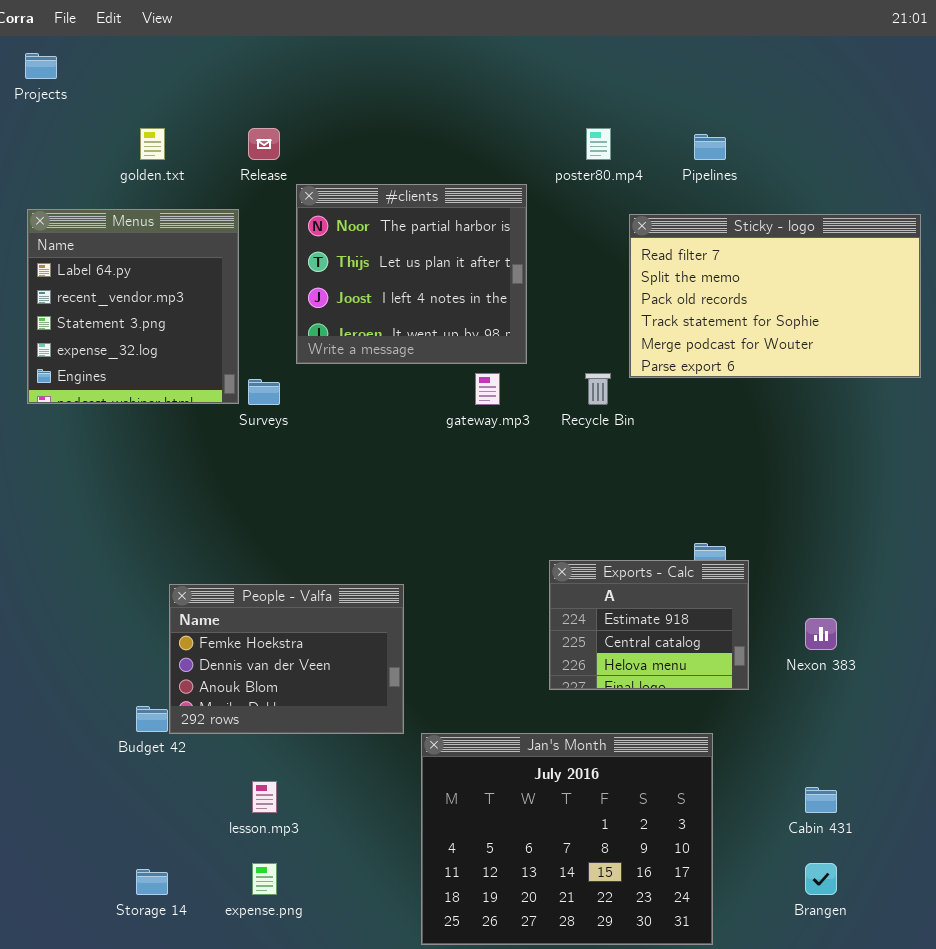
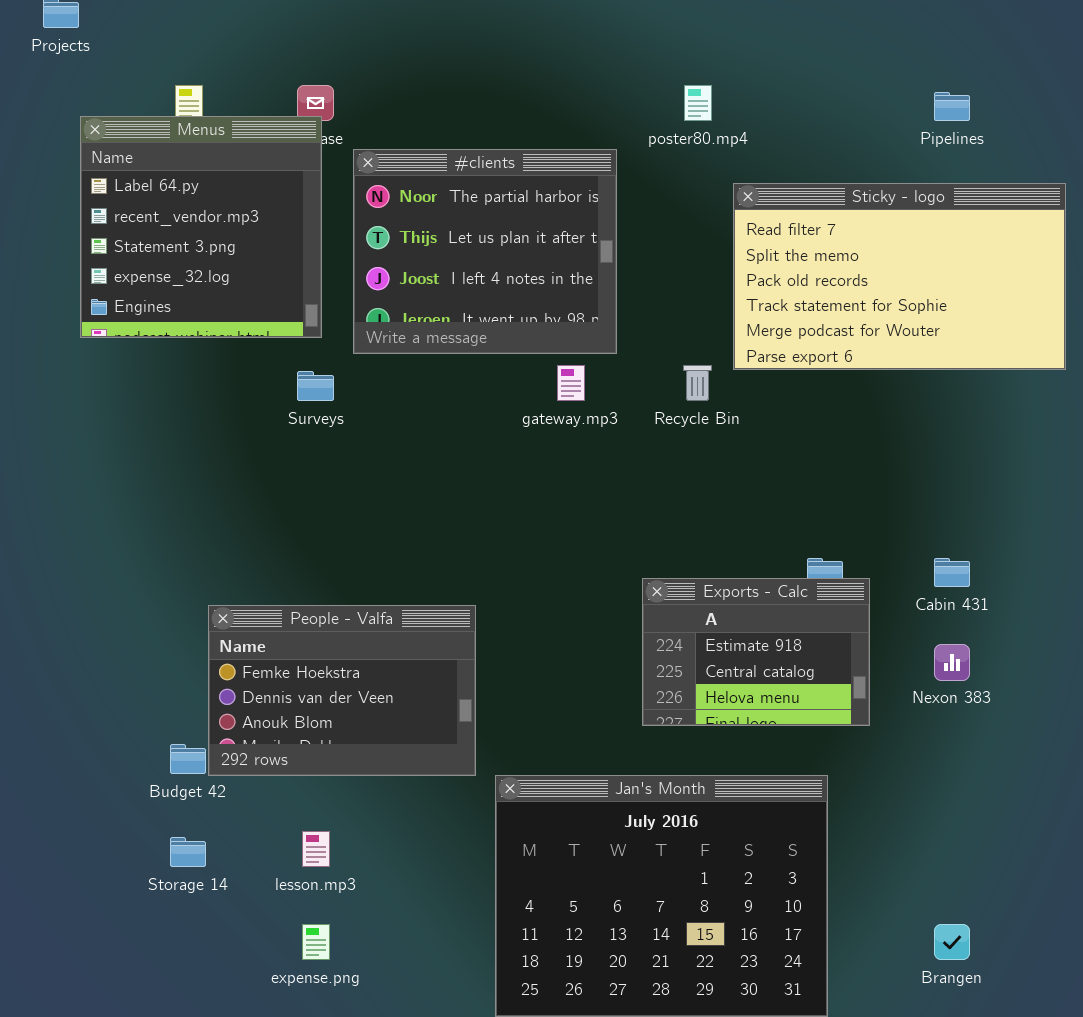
Pipelines: [694,134,726,160] -> [934,92,970,121], moved
Menus: [27,209,239,404] -> [80,116,322,338], moved
Cabin 431: [805,787,837,813] -> [934,558,970,587], moved
Storage 14: [136,869,168,895] -> [170,837,206,867], moved

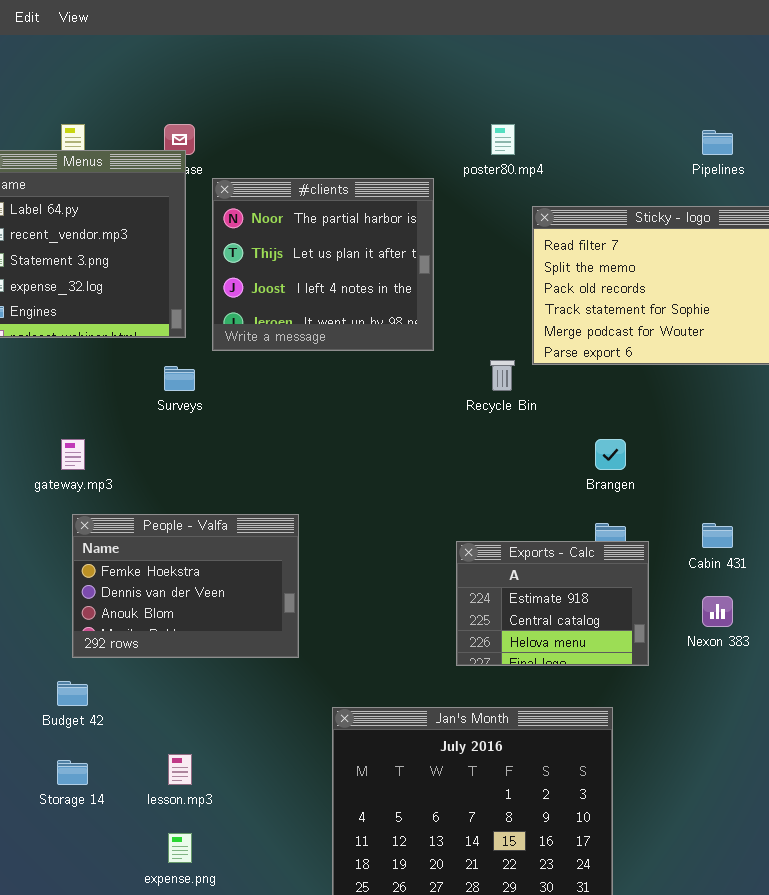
gateway.mp3: [557,365,585,401] -> [61,439,85,470], moved
People - Valfa: [208,605,476,776] -> [72,514,299,658], moved
Brangen: [934,924,970,960] -> [595,439,626,470], moved

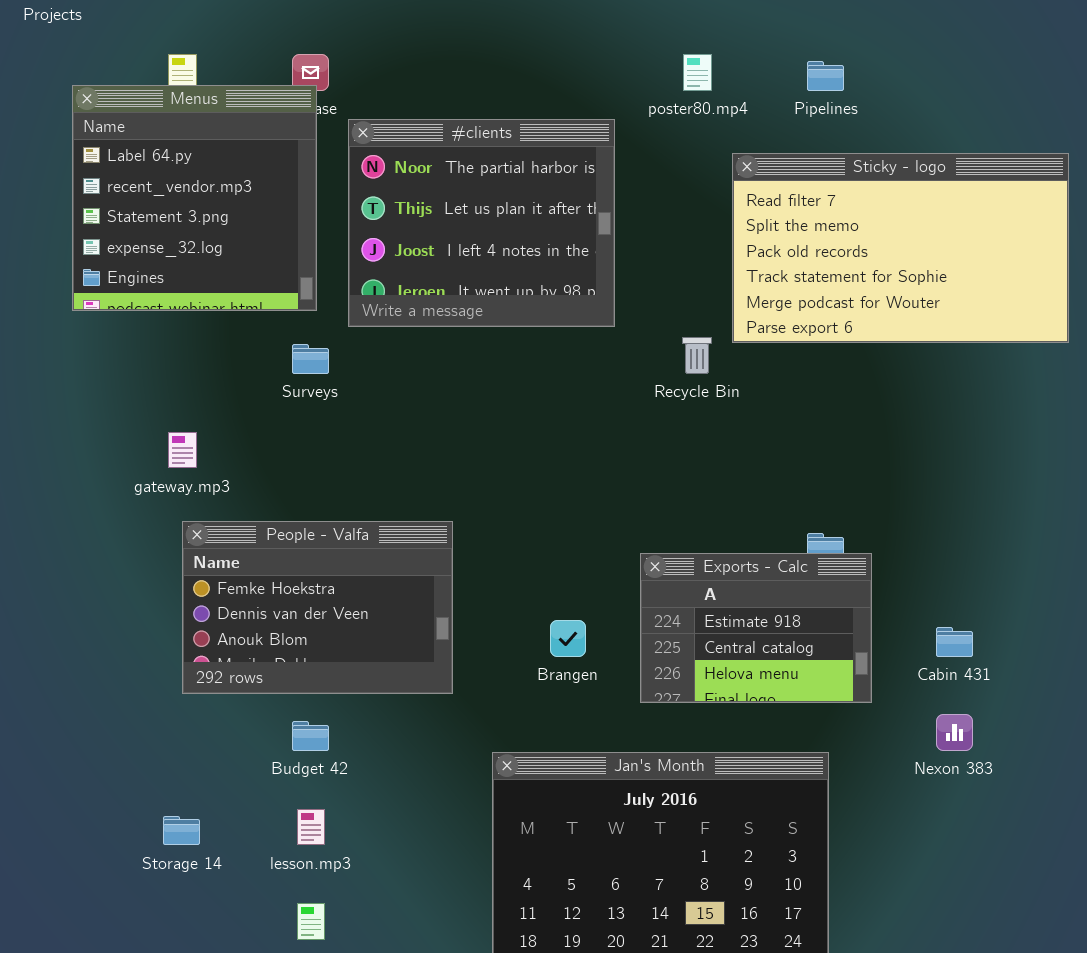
Pipelines: [702,130,733,155] -> [807,61,844,91], moved
Brangen: [595,439,626,470] -> [550,620,586,657], moved
Cabin 431: [702,523,733,548] -> [936,627,973,657], moved
Nexon 383: [702,596,733,627] -> [936,714,973,751], moved
Budget 42: [57,681,88,706] -> [292,721,329,751], moved

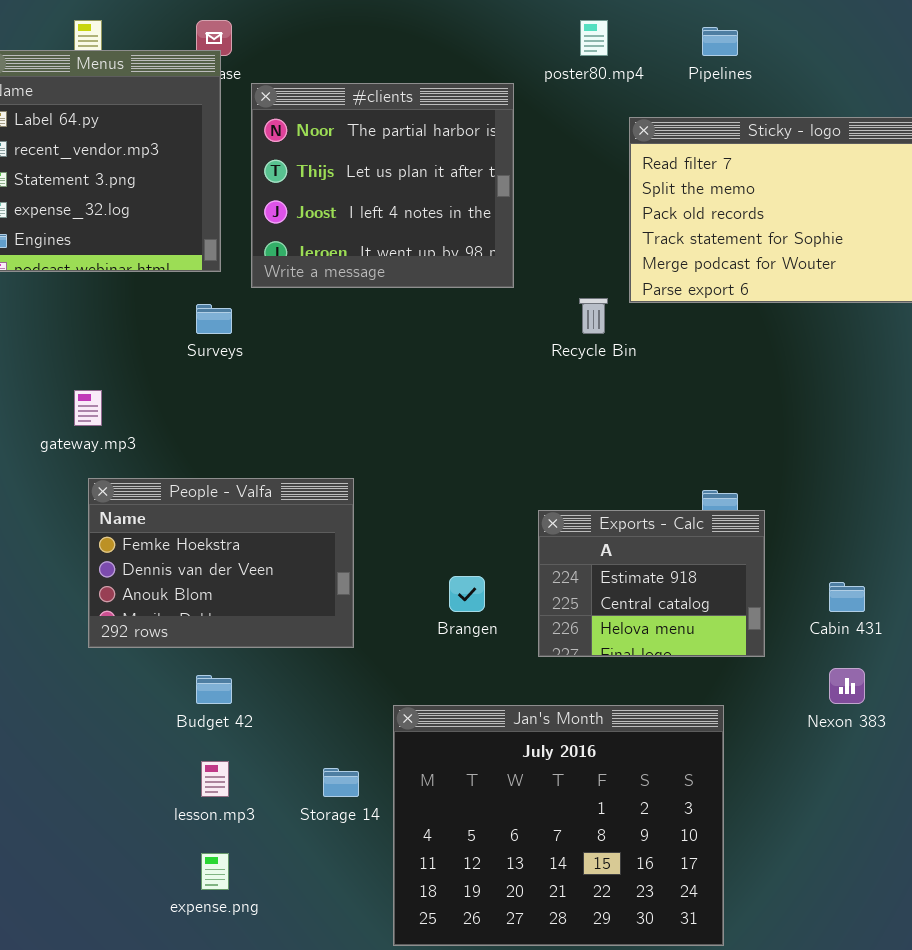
Storage 14: [163,816,200,845] -> [323,768,359,797], moved

